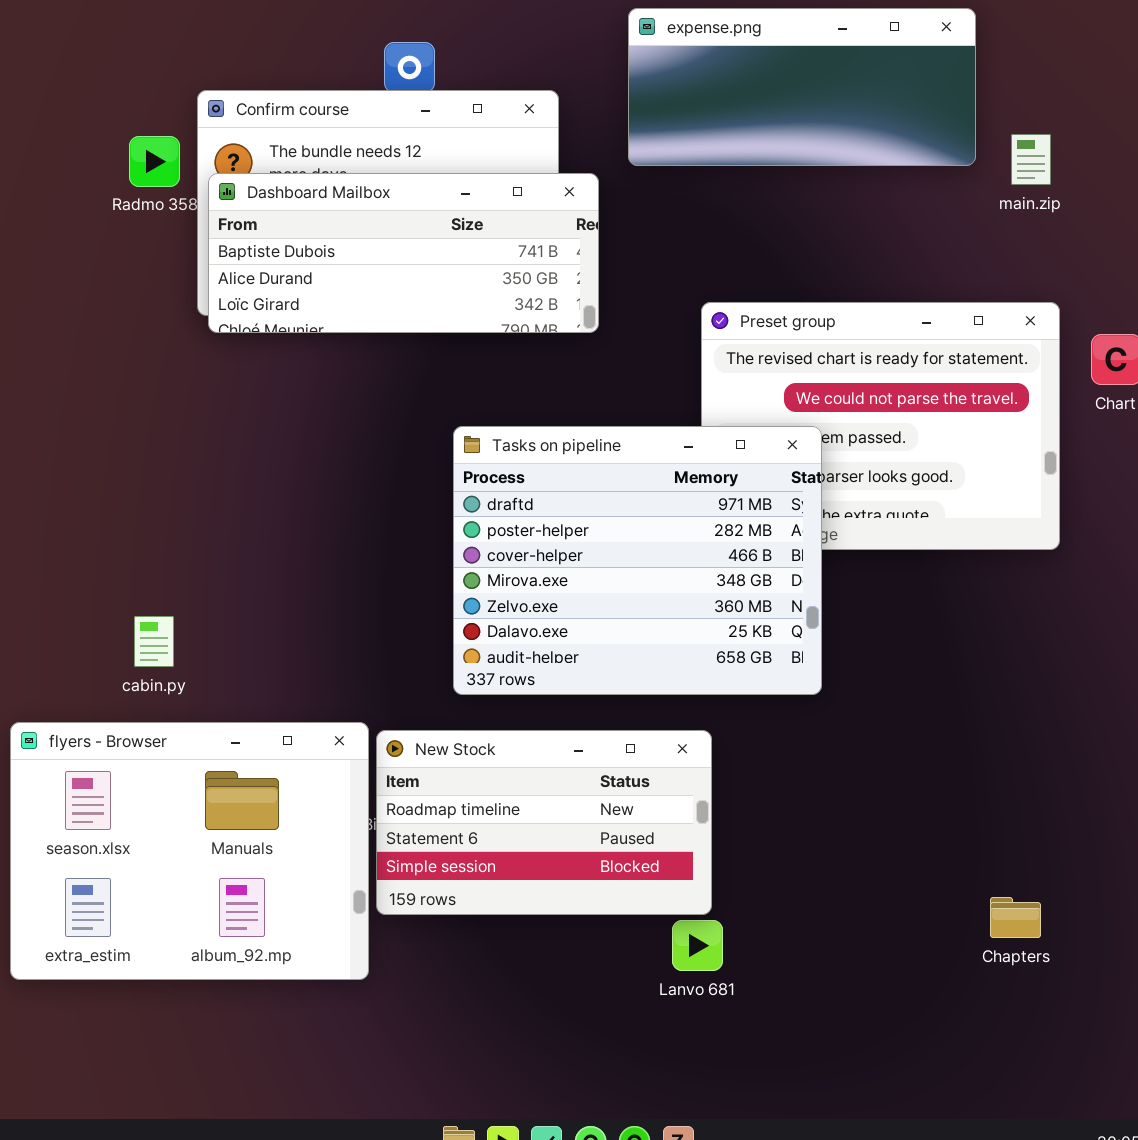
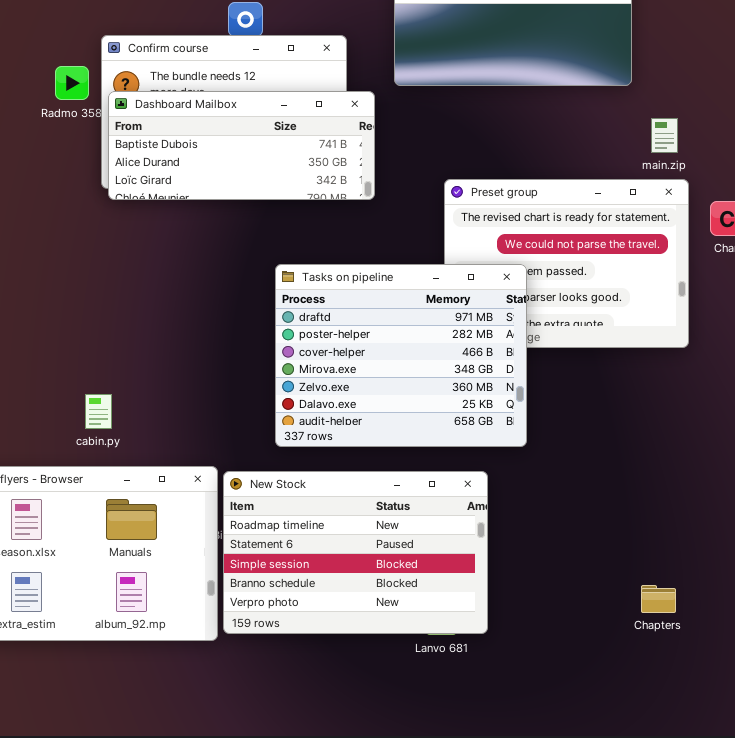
main.zip: [1011,134,1051,185] -> [651,118,678,153], moved
cabin.py: [134,616,174,667] -> [85,394,112,429], moved
New Stock: [376,730,712,915] -> [223,471,488,634], resized

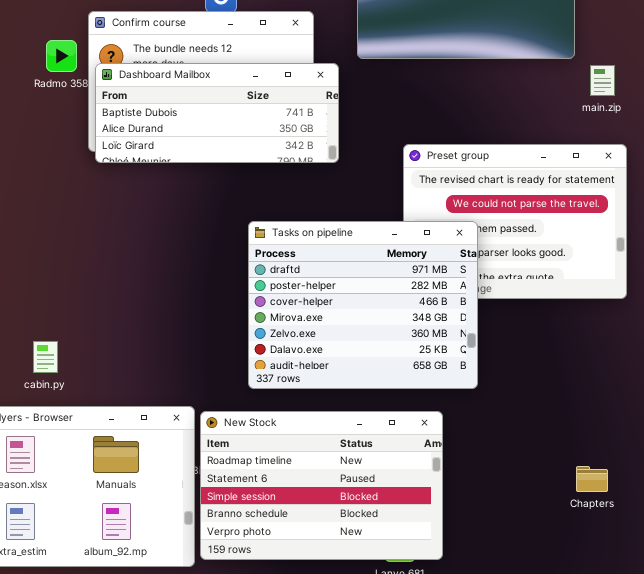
main.zip: [651,118,678,153] -> [590,65,615,96], moved
cabin.py: [85,394,112,429] -> [33,341,58,373], moved
Chapters: [641,585,676,613] -> [576,466,608,492], moved

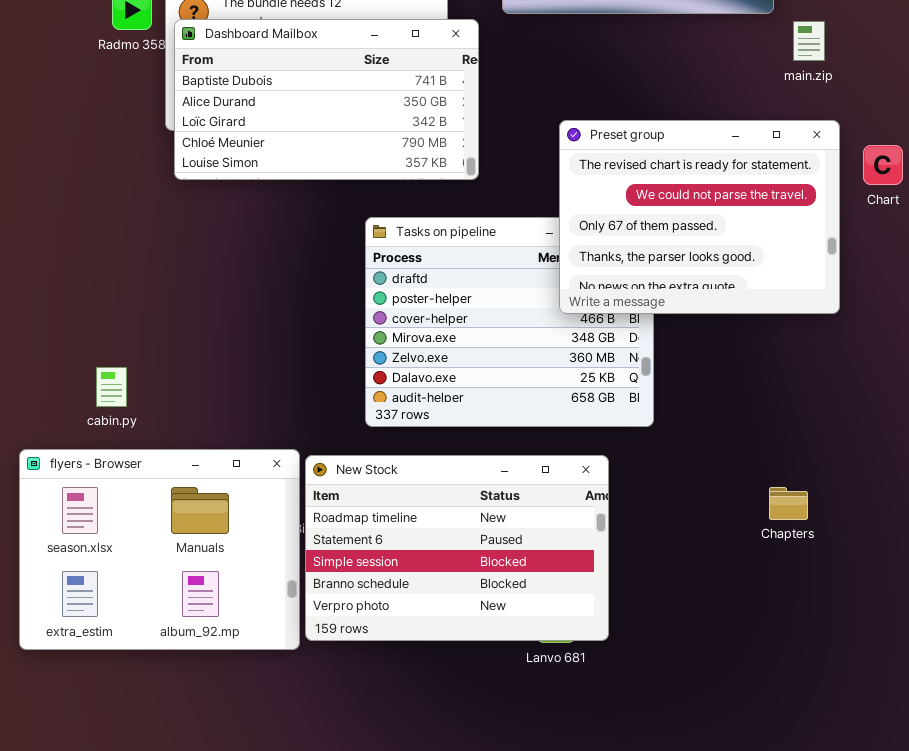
Dashboard Mailbox: [95,63,339,163] -> [174,19,479,180], resized
Preset group: [403,144,627,299] -> [559,120,840,314], raised
Chapters: [576,466,608,492] -> [769,487,808,520], moved

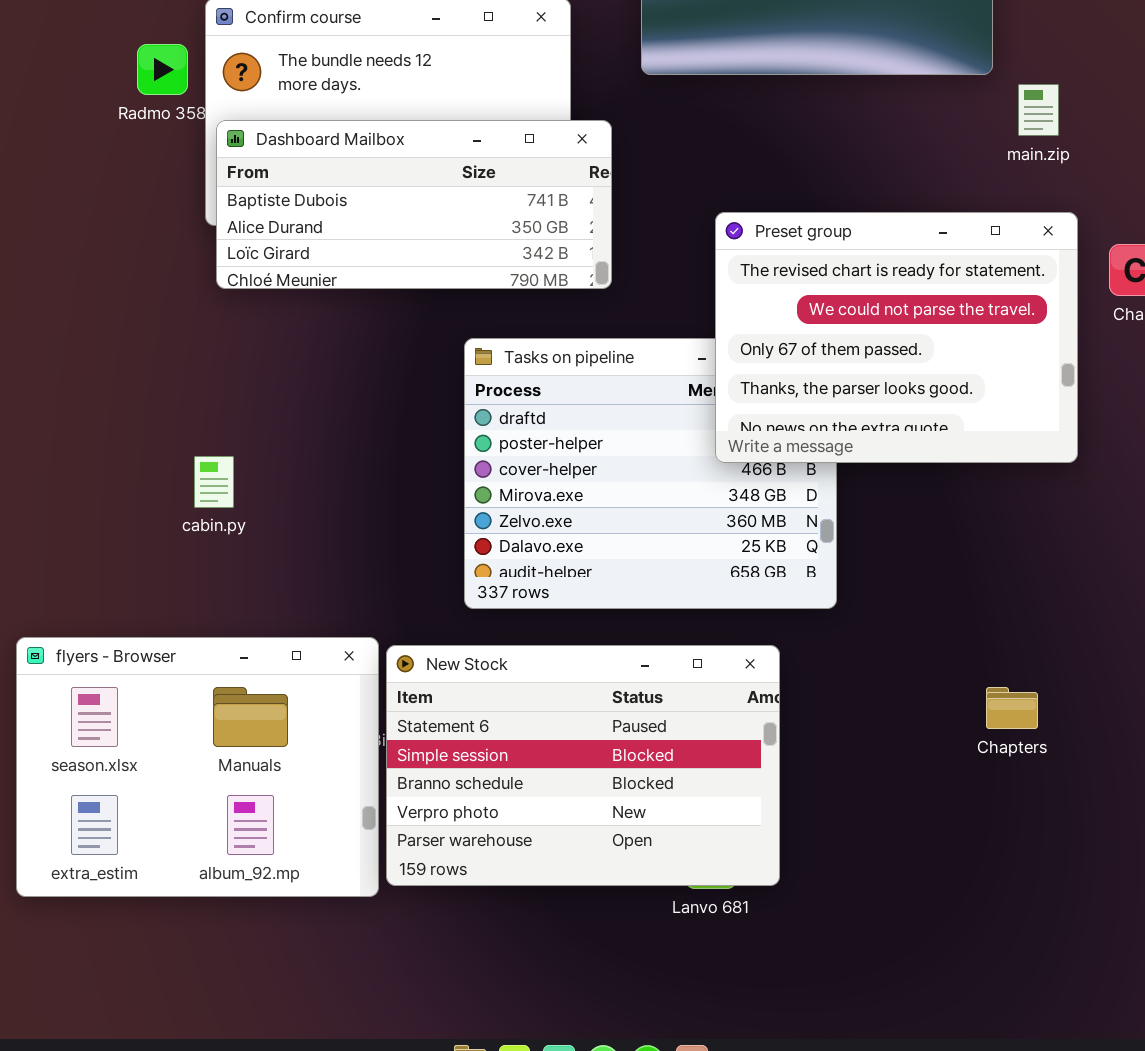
Dashboard Mailbox: [174,19,479,180] -> [216,120,612,289], resized
cabin.py: [96,367,127,407] -> [194,456,234,508], moved
New Stock: [305,455,609,641] -> [386,645,780,886], scrolled down 1 row

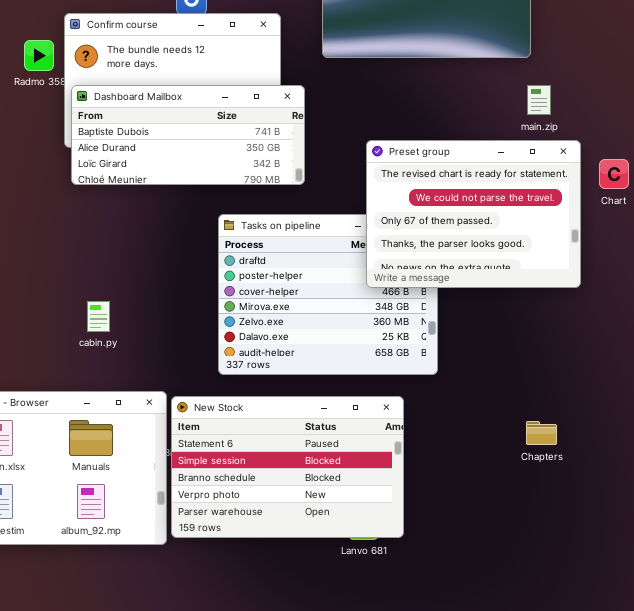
main.zip: [1018,84,1059,136] -> [527,85,551,115], moved
cabin.py: [194,456,234,508] -> [87,301,110,332], moved

